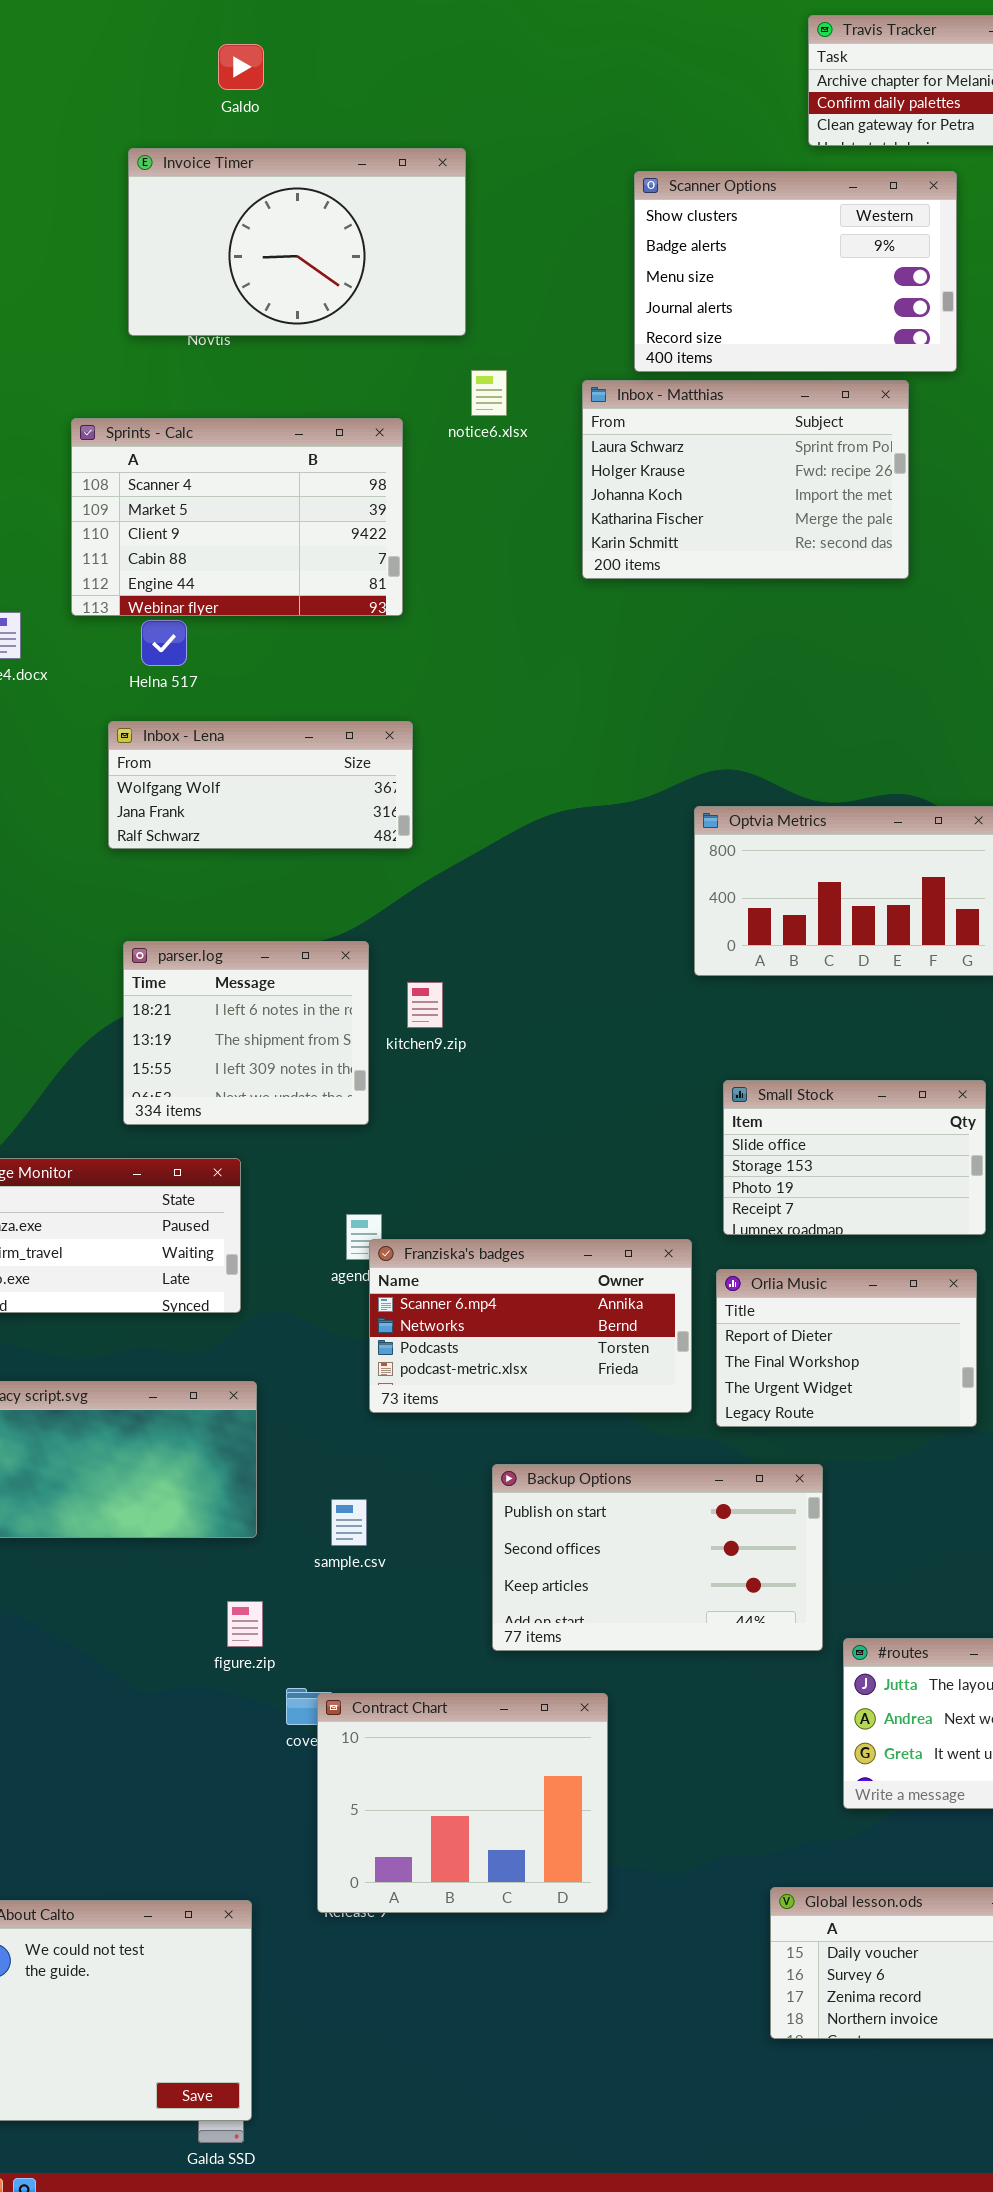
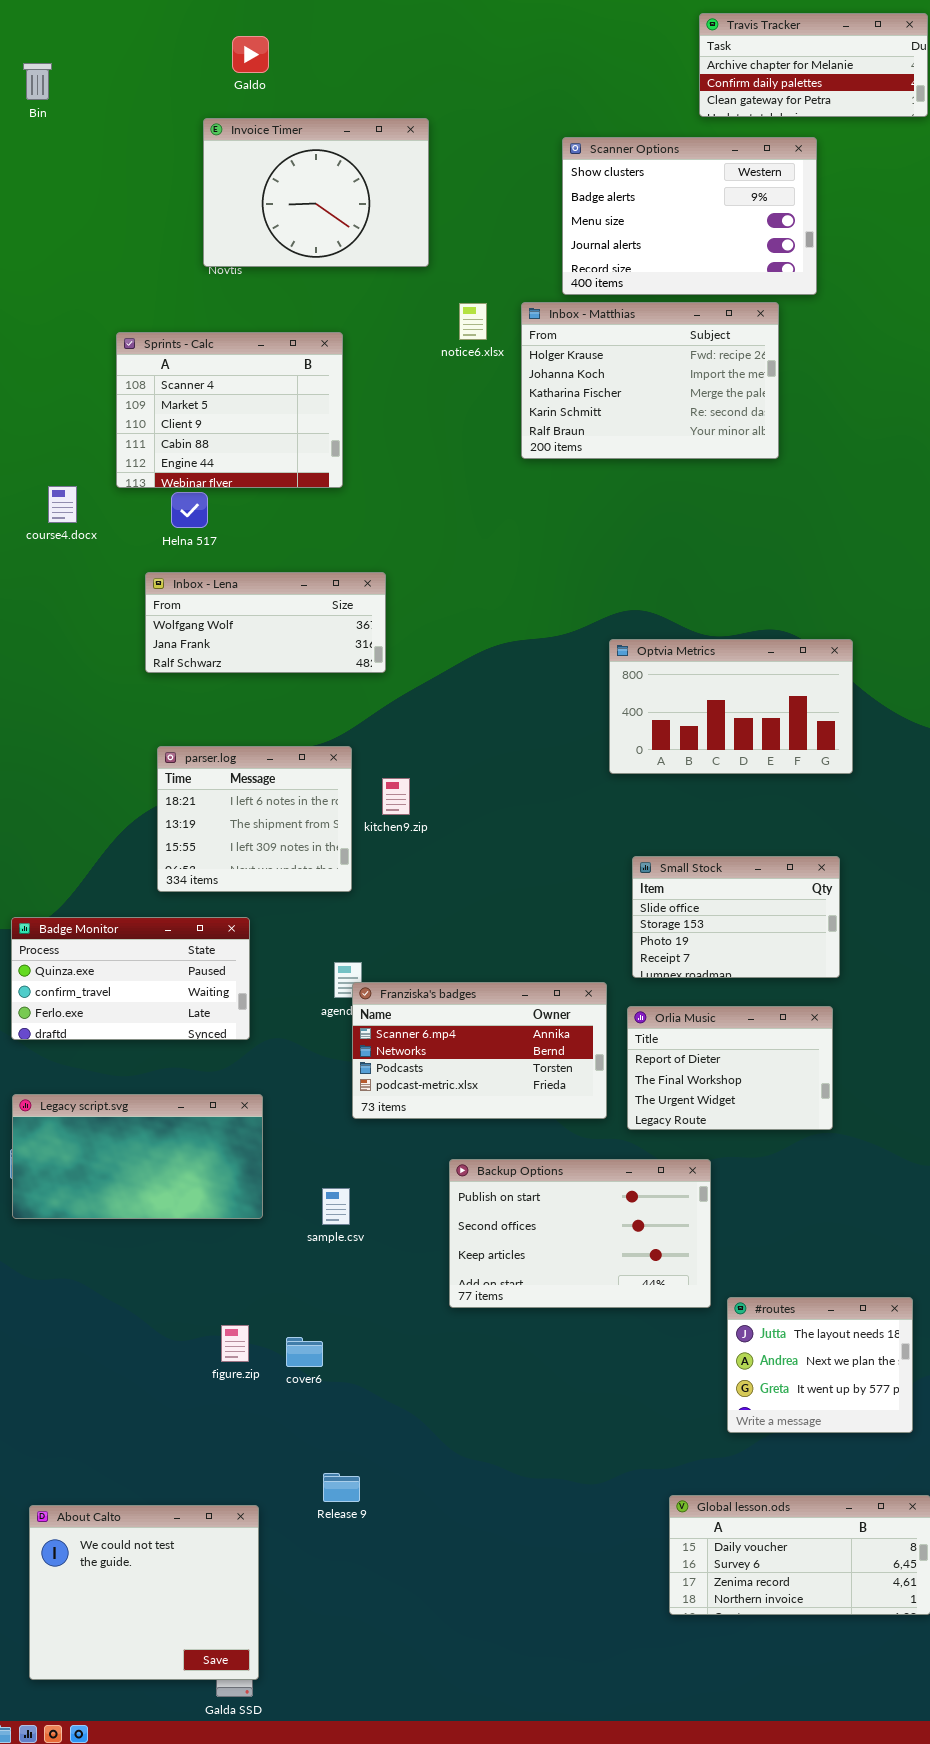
Invoice Timer: [128,148,466,336] -> [203,118,429,267], resized
notice6.xlsx: [471,370,507,416] -> [459,303,487,340], moved
Inbox - Matthias: [582,380,909,579] -> [521,302,779,459], scrolled down 1 row
Sprints - Calc: [71,418,403,616] -> [116,332,343,488], resized
figure.zip: [227,1601,263,1647] -> [221,1325,249,1362], moved
Contract Chart: [317,1693,608,1913] -> none, closed

